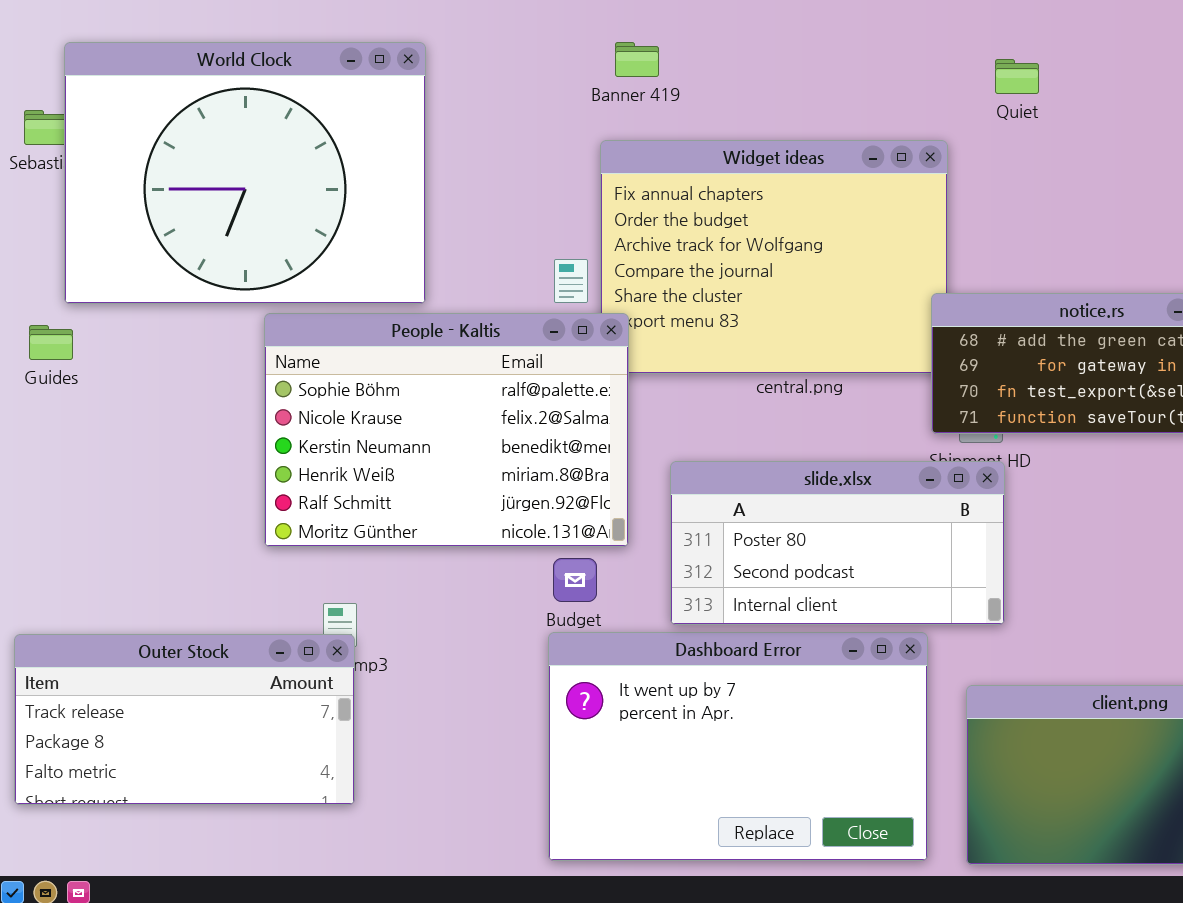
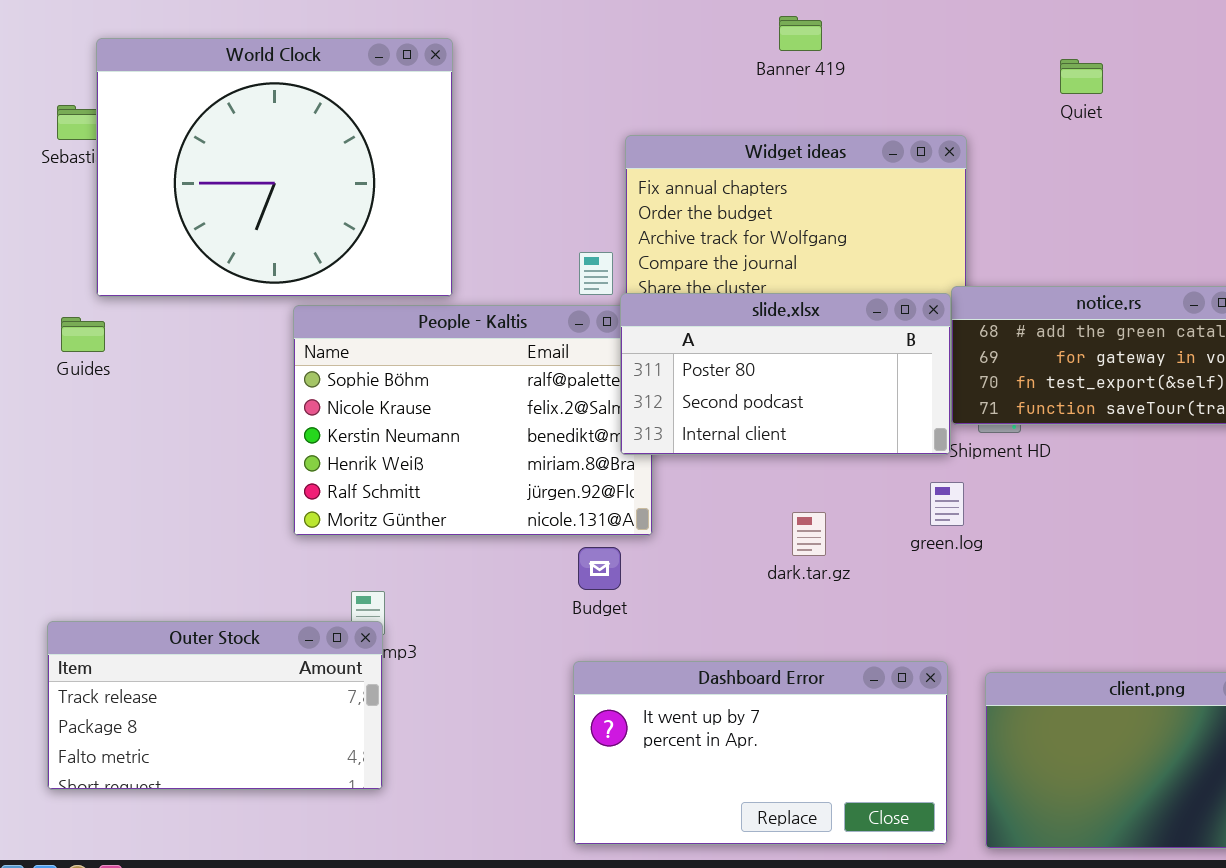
Banner 419: [615,42,659,77] -> [779,16,822,51], moved
Quiet: [995,59,1039,94] -> [1060,59,1103,94], moved
slide.xlsx: [670,461,1005,625] -> [620,293,951,455], moved
Dashboard Error: [548,632,928,861] -> [573,661,948,845], resized

